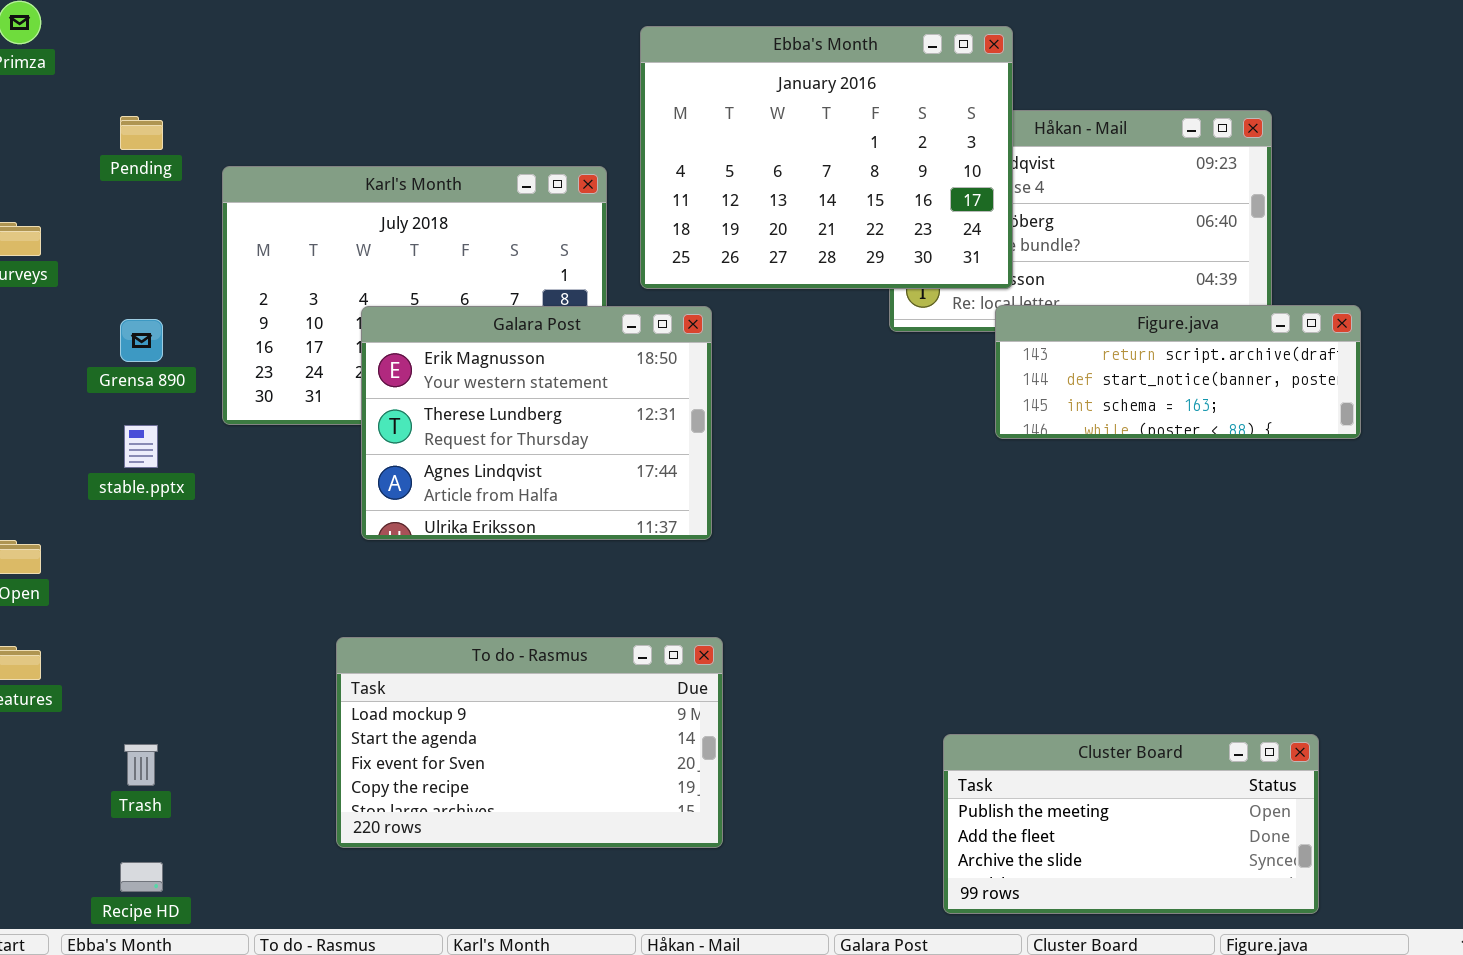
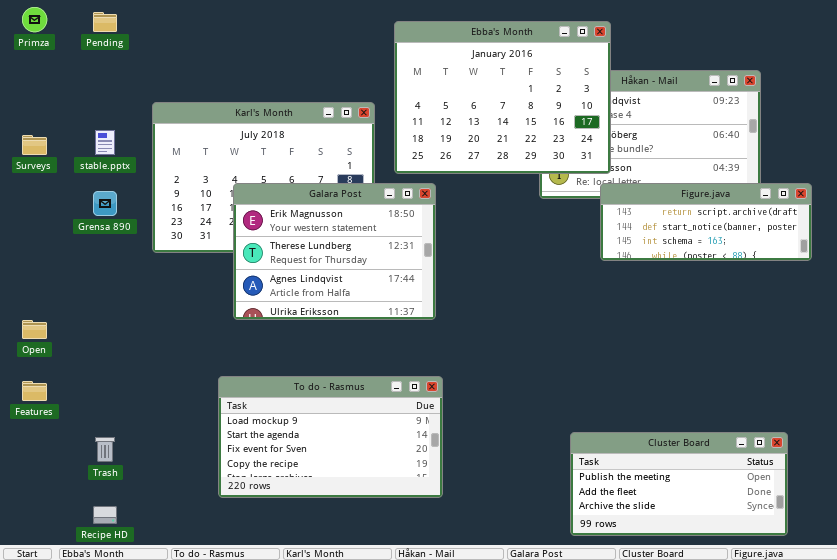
Pending: [120,116,163,150] -> [93,12,117,32], moved
stable.pptx: [124,425,158,468] -> [95,130,115,155], moved

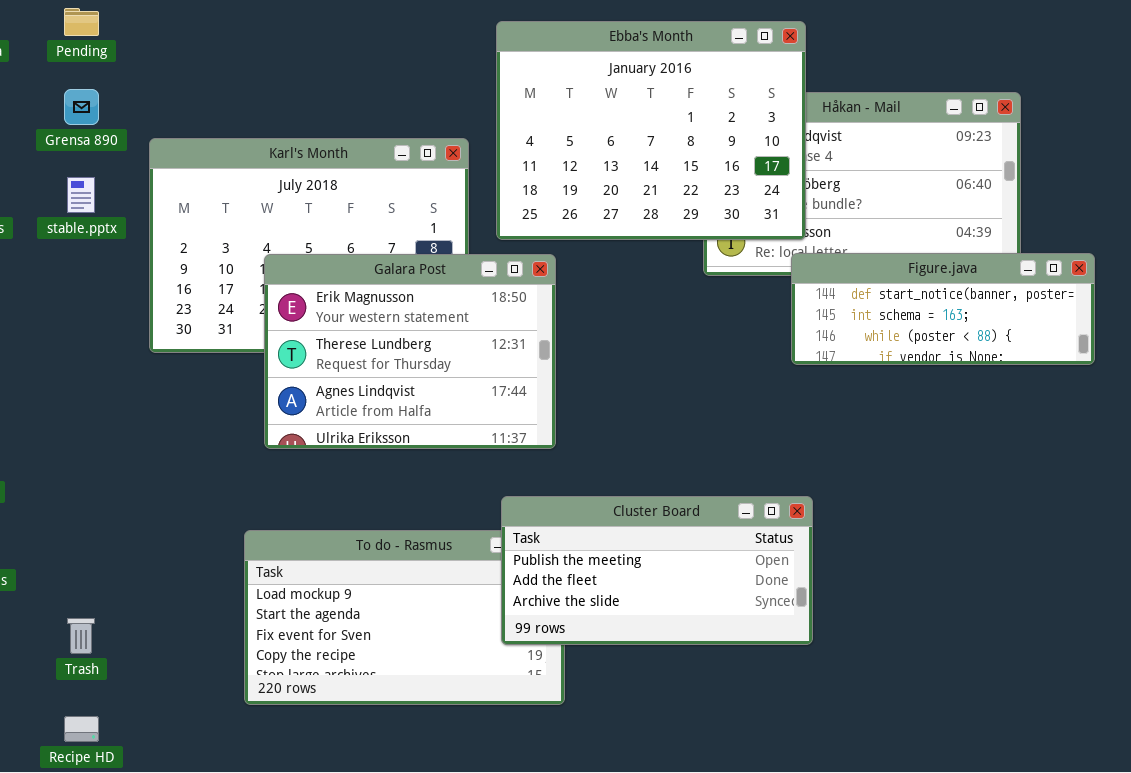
Figure.java: [600,183,812,261] -> [791,253,1095,365], scrolled down 1 row
Grensa 890: [93,191,117,216] -> [64,89,99,125], moved
Cluster Board: [570,432,788,536] -> [501,496,813,645], moved

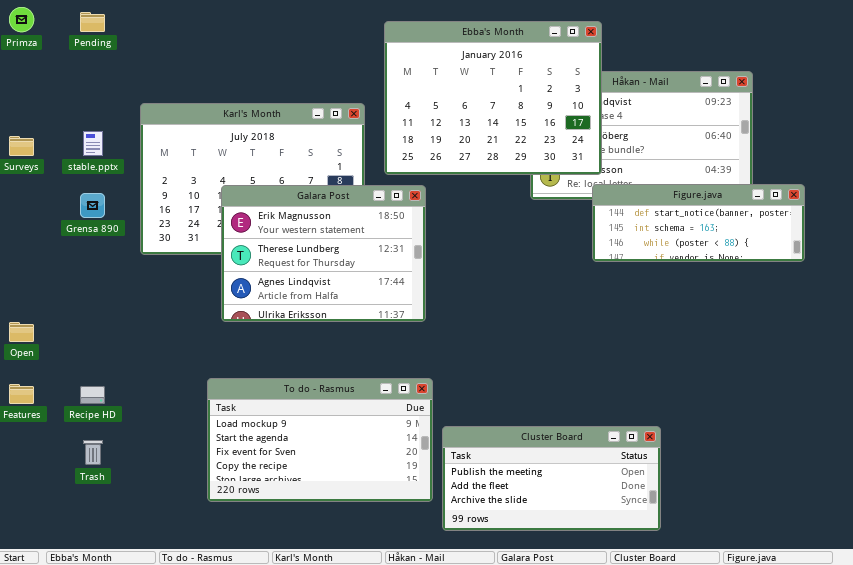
Grensa 890: [64,89,99,125] -> [80,193,105,218], moved
Cluster Board: [501,496,813,645] -> [442,426,661,531], moved
Recipe HD: [64,716,99,742] -> [80,386,105,404], moved

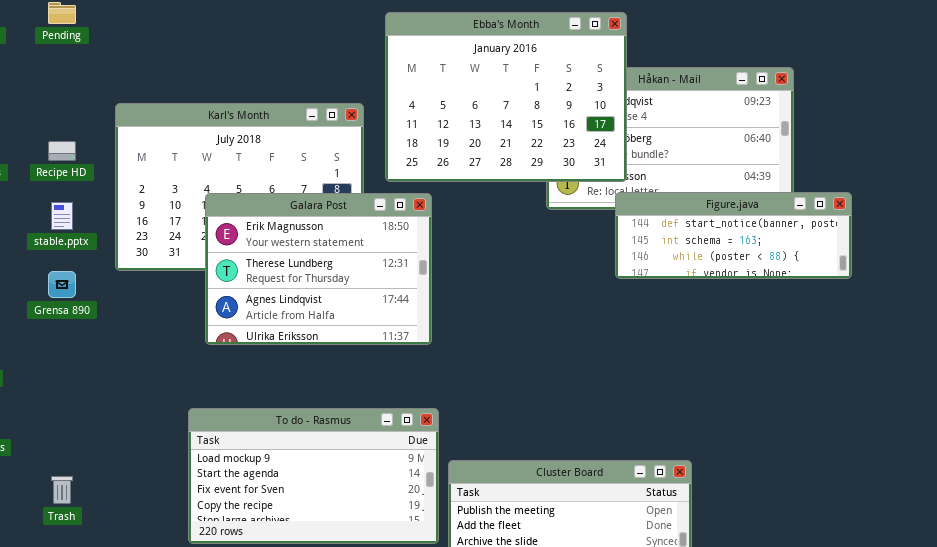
stable.pptx: [83,131,103,156] -> [51,202,73,230], moved
Grensa 890: [80,193,105,218] -> [48,271,76,298], moved
Recipe HD: [80,386,105,404] -> [48,141,76,161], moved

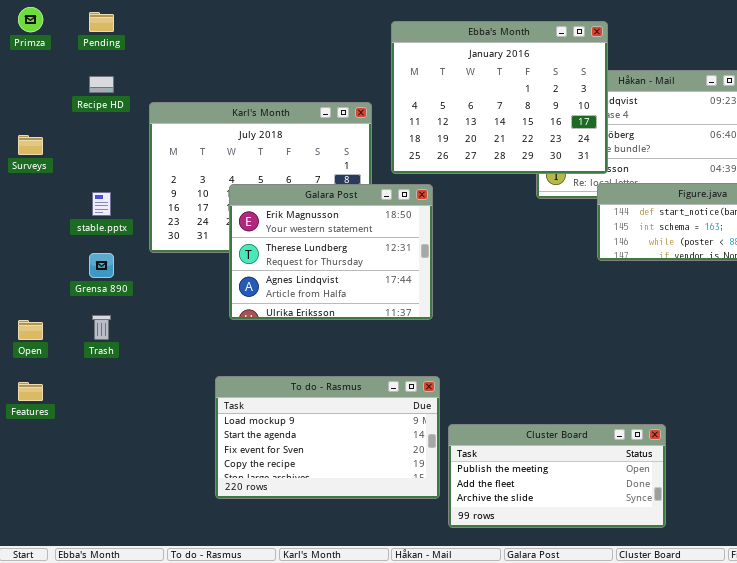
Recipe HD: [48,141,76,161] -> [89,76,114,93], moved
Trash: [51,476,73,504] -> [92,315,111,340], moved

